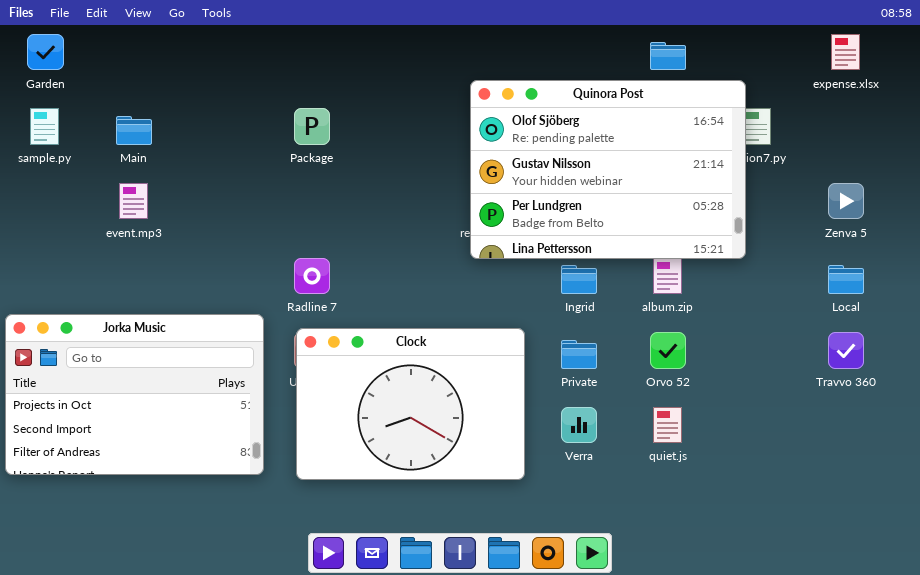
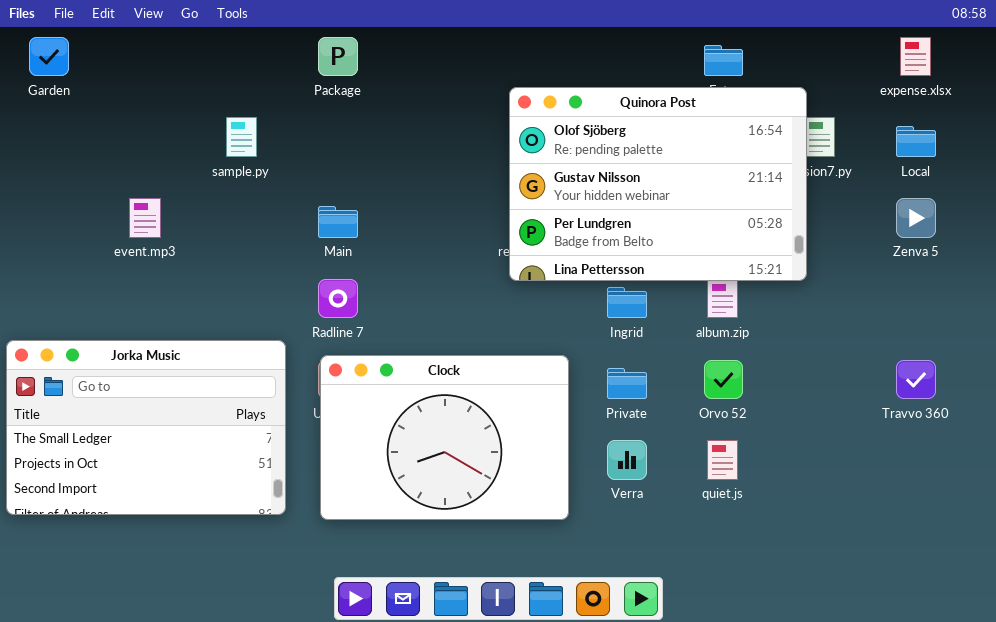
sample.py: [30,108,59,145] -> [226,117,257,157], moved
Package: [294,108,330,145] -> [318,37,358,76], moved
Main: [116,116,152,145] -> [318,206,358,238], moved
Local: [828,265,864,294] -> [896,126,936,157], moved
Jorka Music: [5,314,264,475] -> [6,340,286,515], scrolled up 1 row

